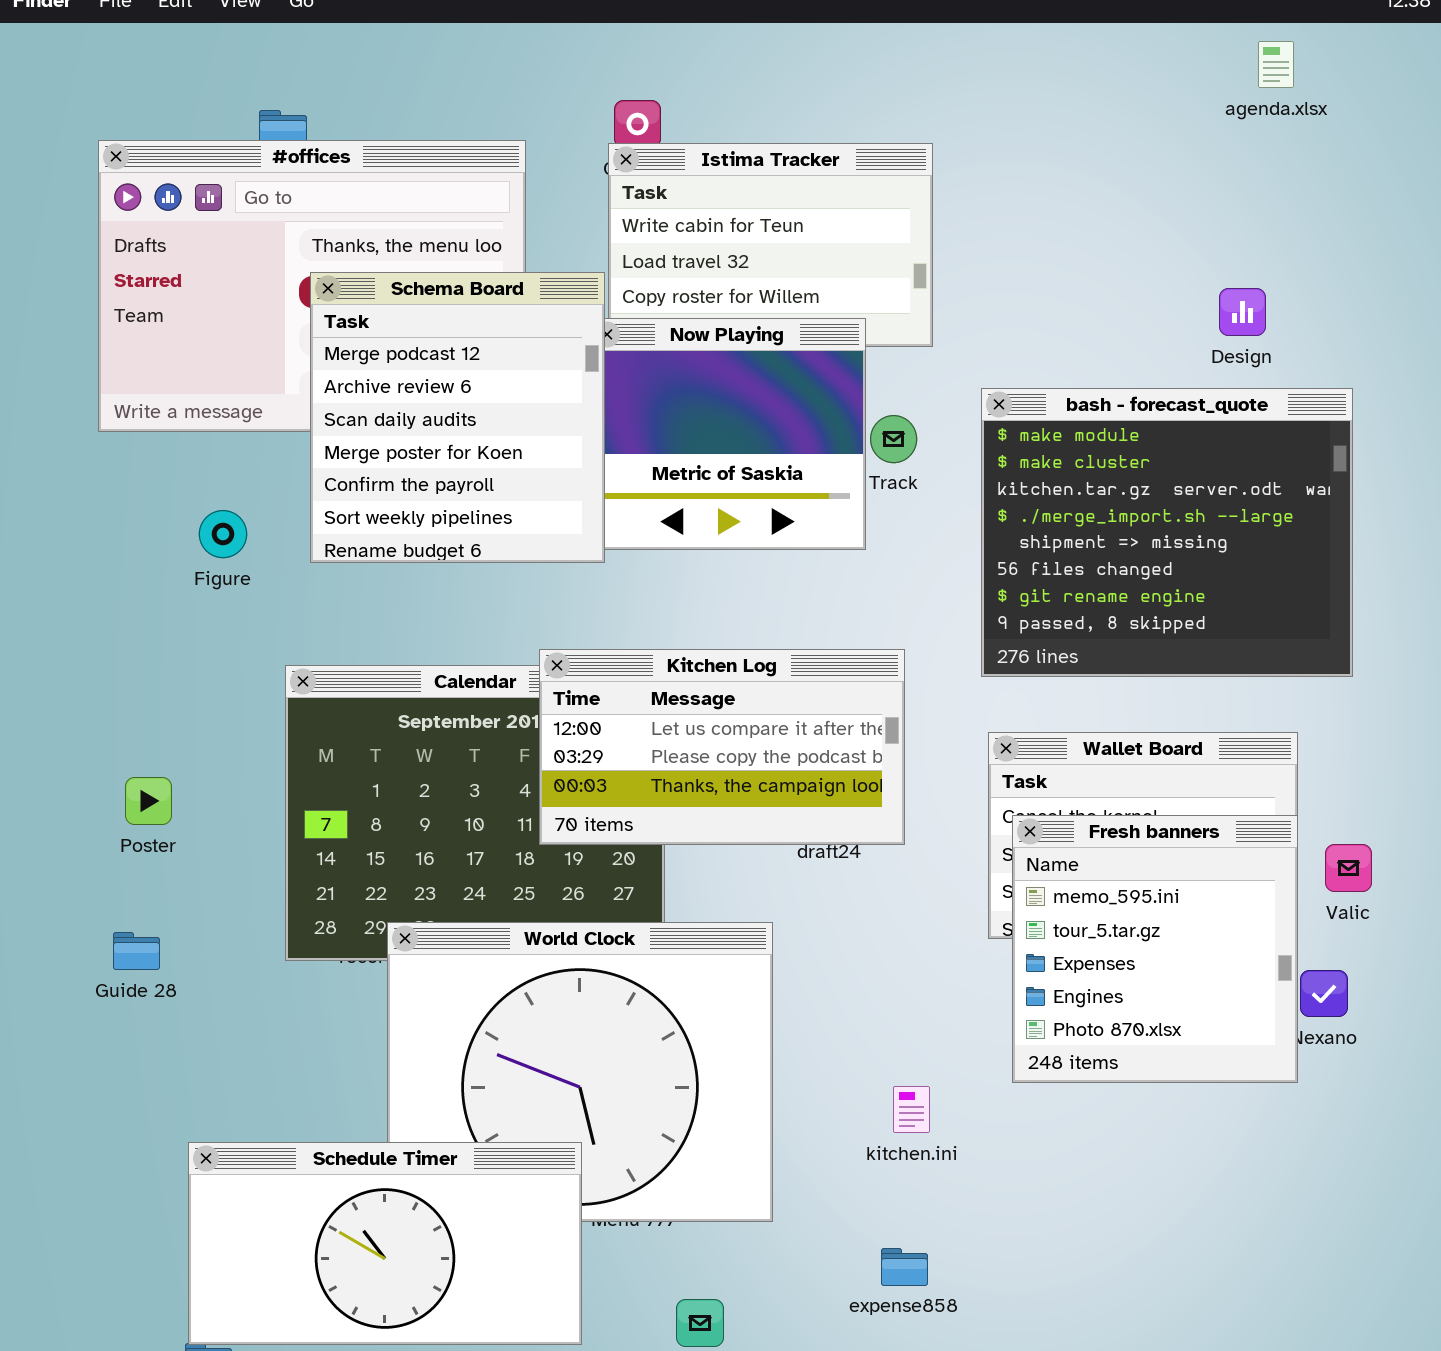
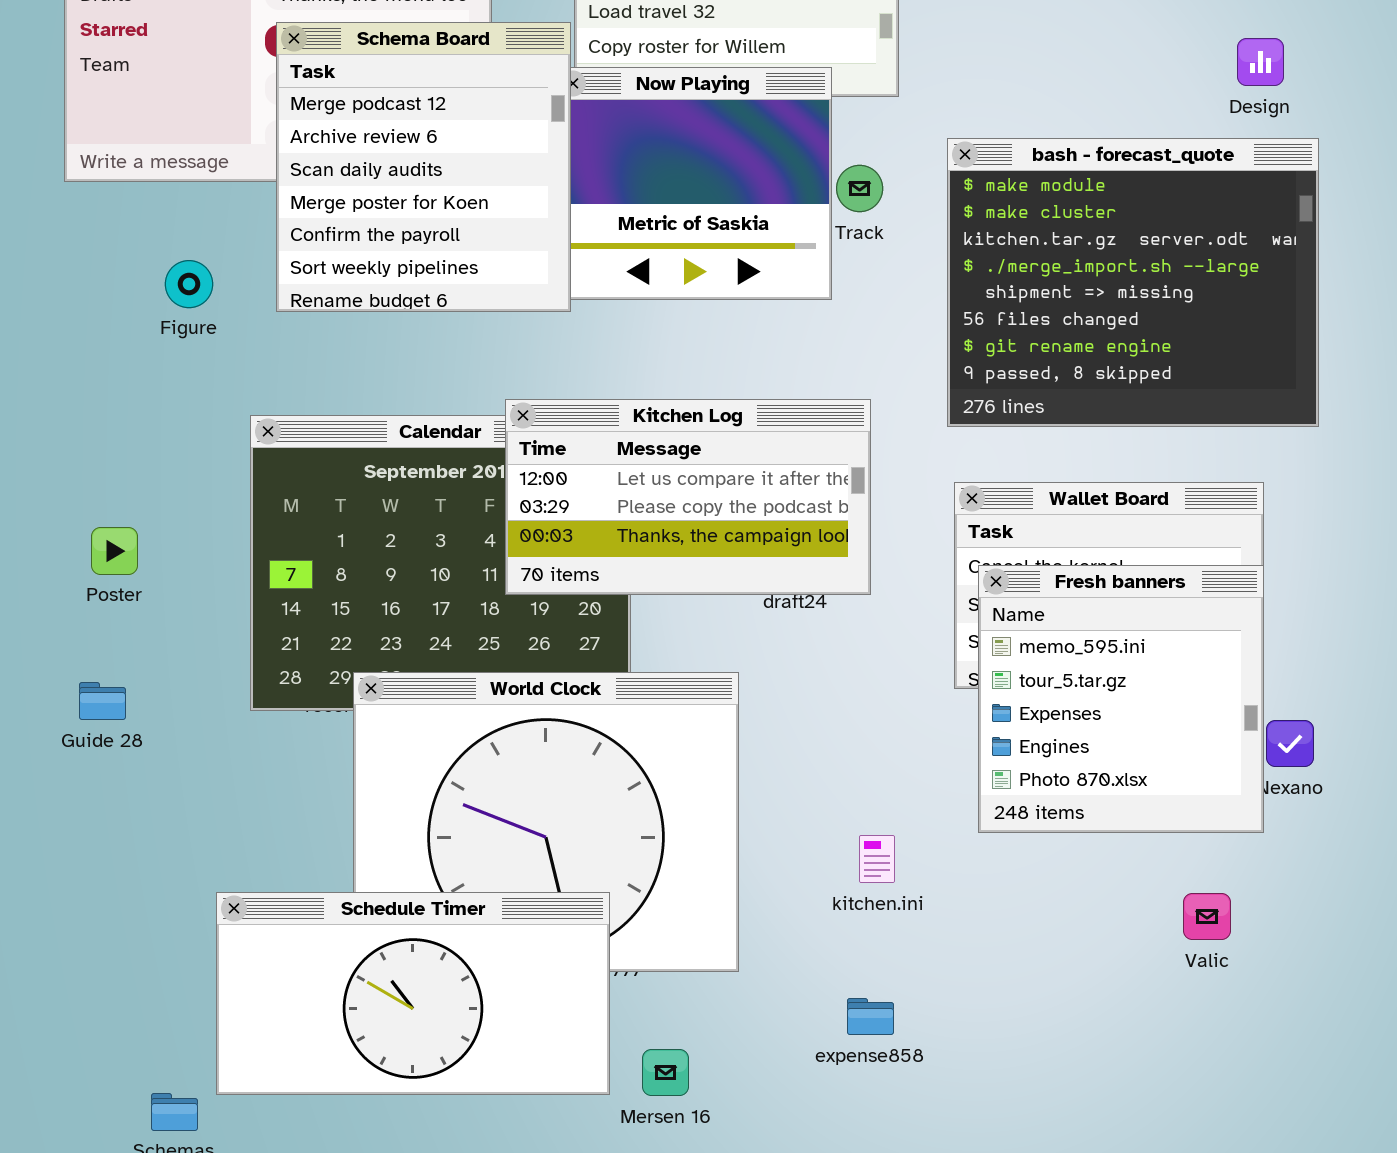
Design: [1219,288,1266,336] -> [1237,38,1284,86], moved
Valic: [1325,844,1372,892] -> [1183,893,1231,940], moved
Schedule Timer: [188,1142,582,1345] -> [216,892,610,1095], moved

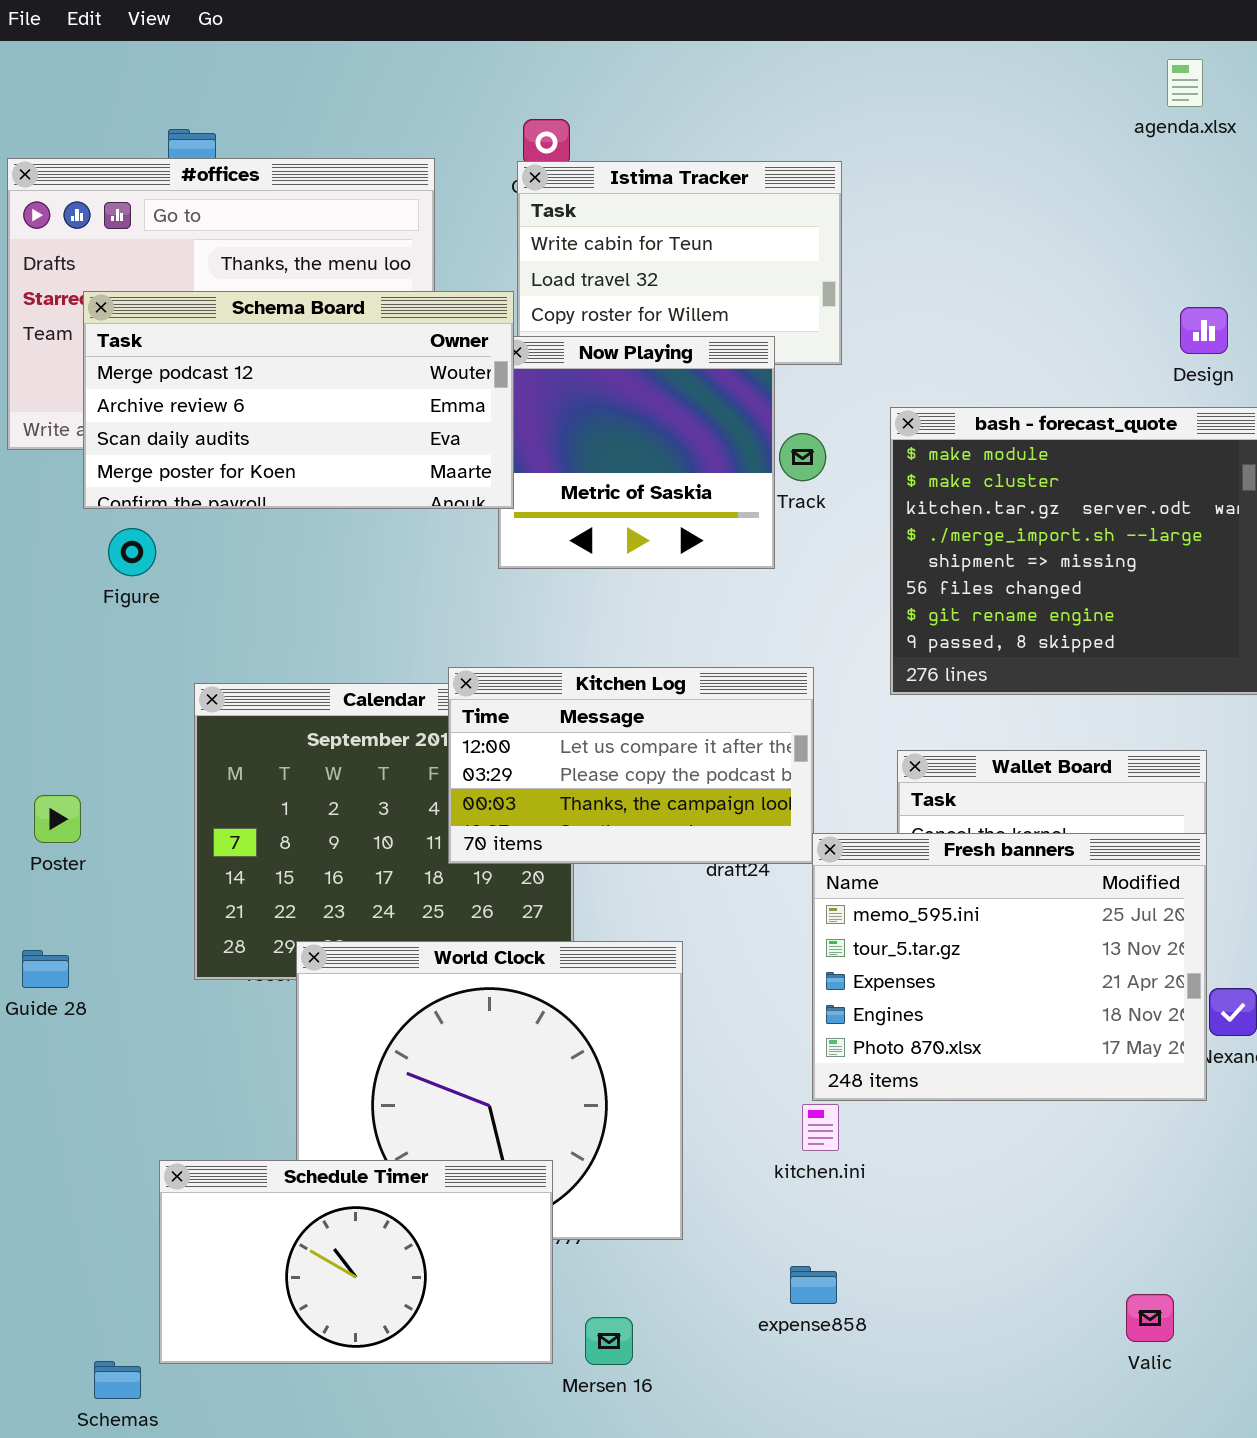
Schema Board: [276,22,571,312] -> [83,291,514,509], resized
Fresh banners: [978,565,1264,833] -> [812,833,1207,1101], resized
Valic: [1183,893,1231,940] -> [1126,1294,1174,1342], moved

